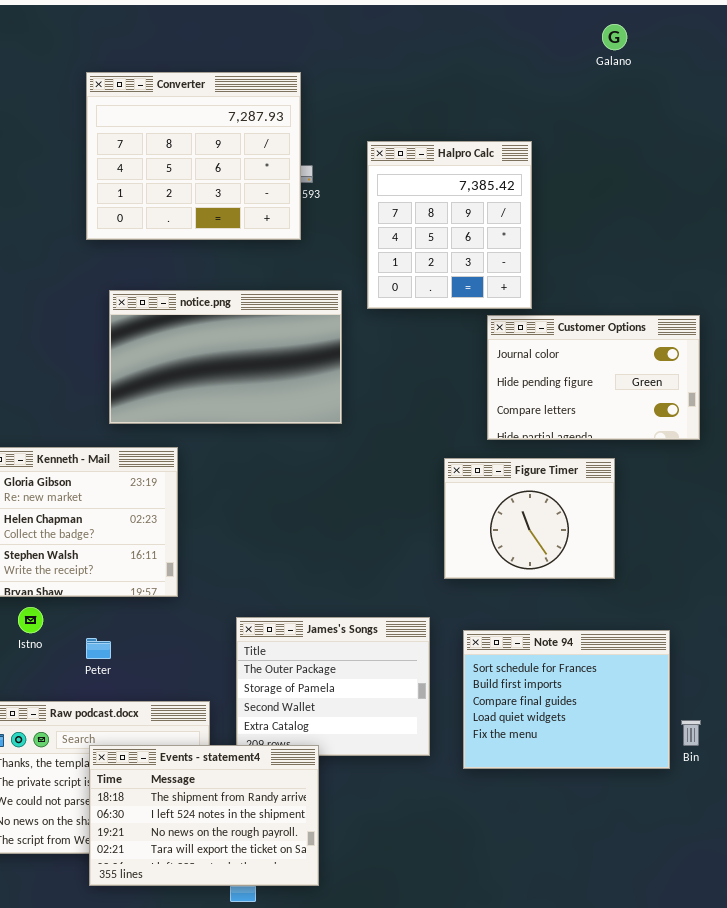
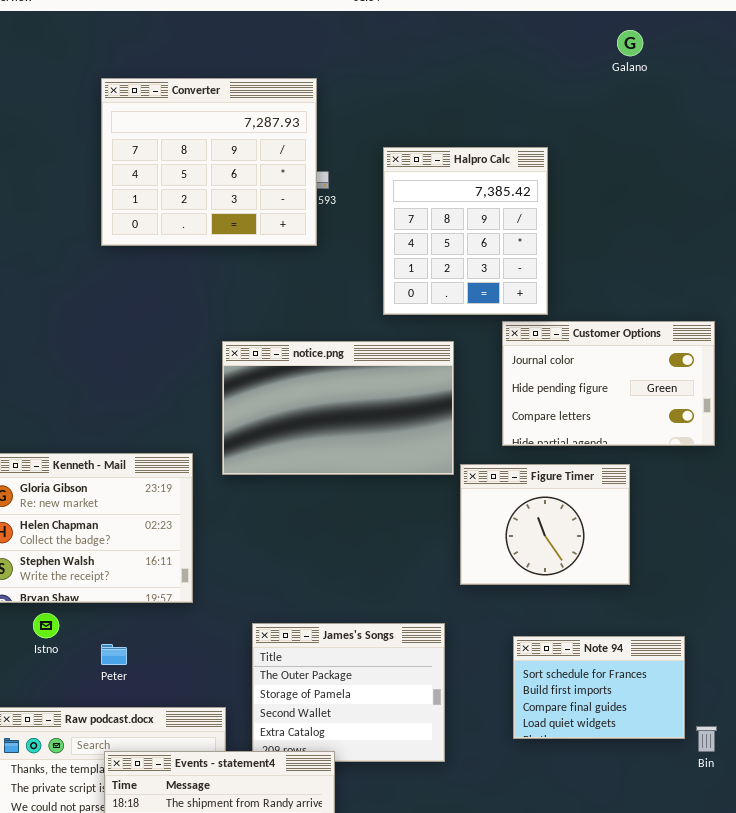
notice.png: [109,290,342,424] -> [222,341,454,475], moved
Note 94: [463,630,670,769] -> [513,636,685,739], resized

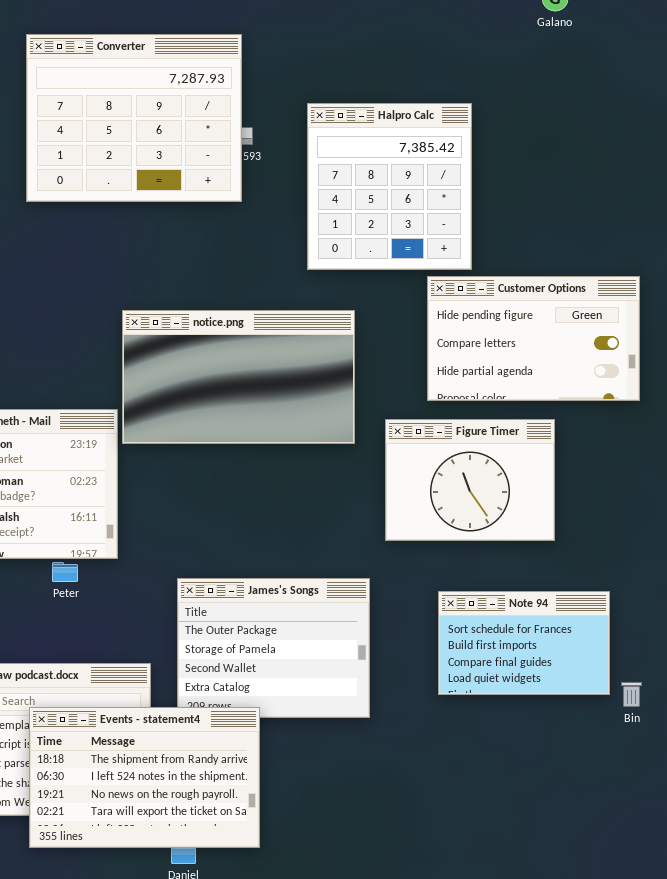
Customer Options: [502,321,715,446] -> [427,276,640,401], scrolled down 1 row
notice.png: [222,341,454,475] -> [122,310,355,444], moved
Peter: [101,644,127,665] -> [52,562,78,582], moved

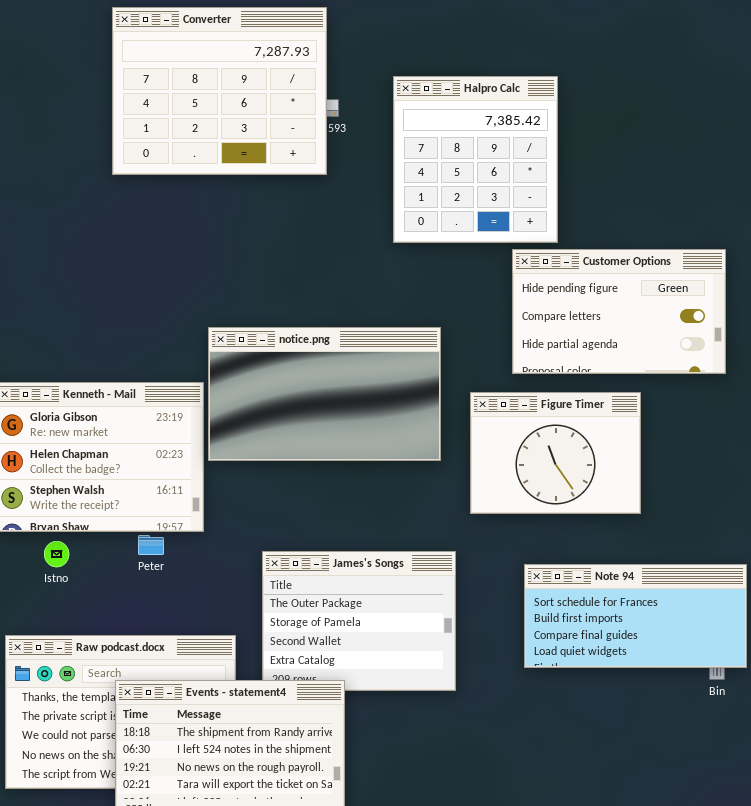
notice.png: [122,310,355,444] -> [208,327,441,461], moved
Note 94: [438,591,610,695] -> [524,564,747,668], resized

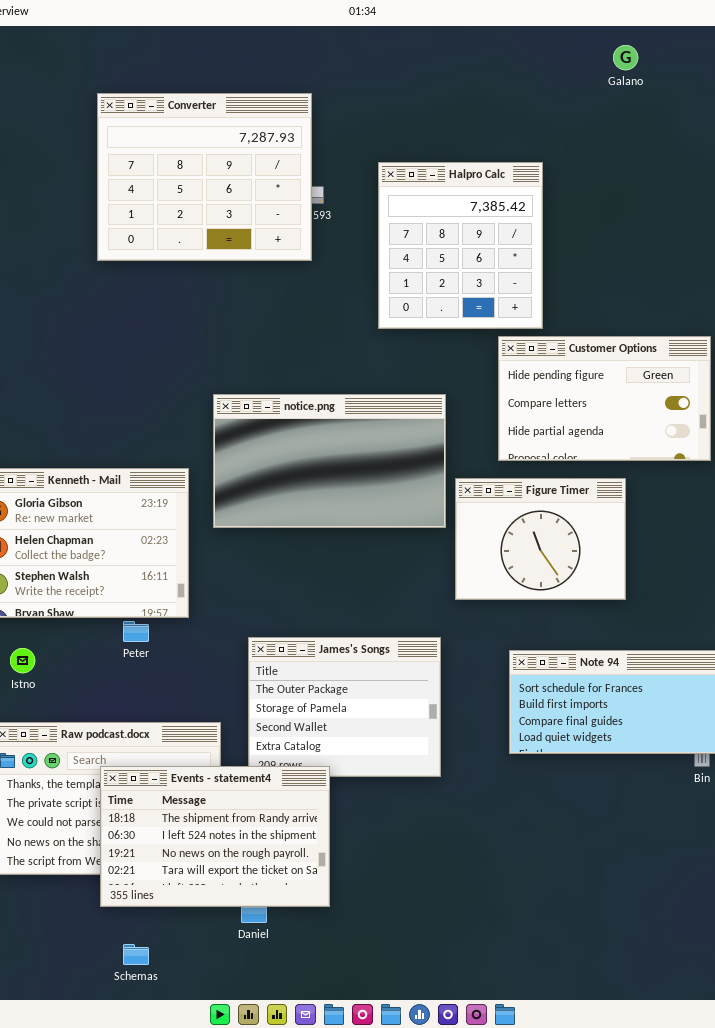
notice.png: [208,327,441,461] -> [213,394,446,528], moved
Istno: [44,541,69,567] -> [10,648,35,673], moved

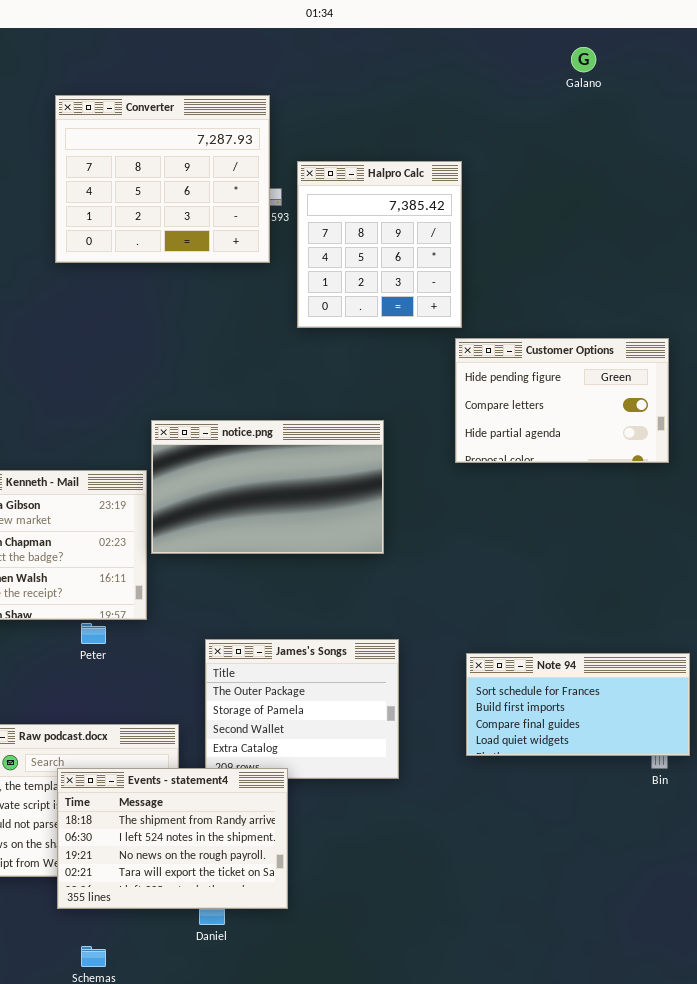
Halpro Calc: [378,162,543,329] -> [297,161,462,328], moved
notice.png: [213,394,446,528] -> [151,420,384,554], moved
Figure Timer: [455,478,626,600] -> none, closed

